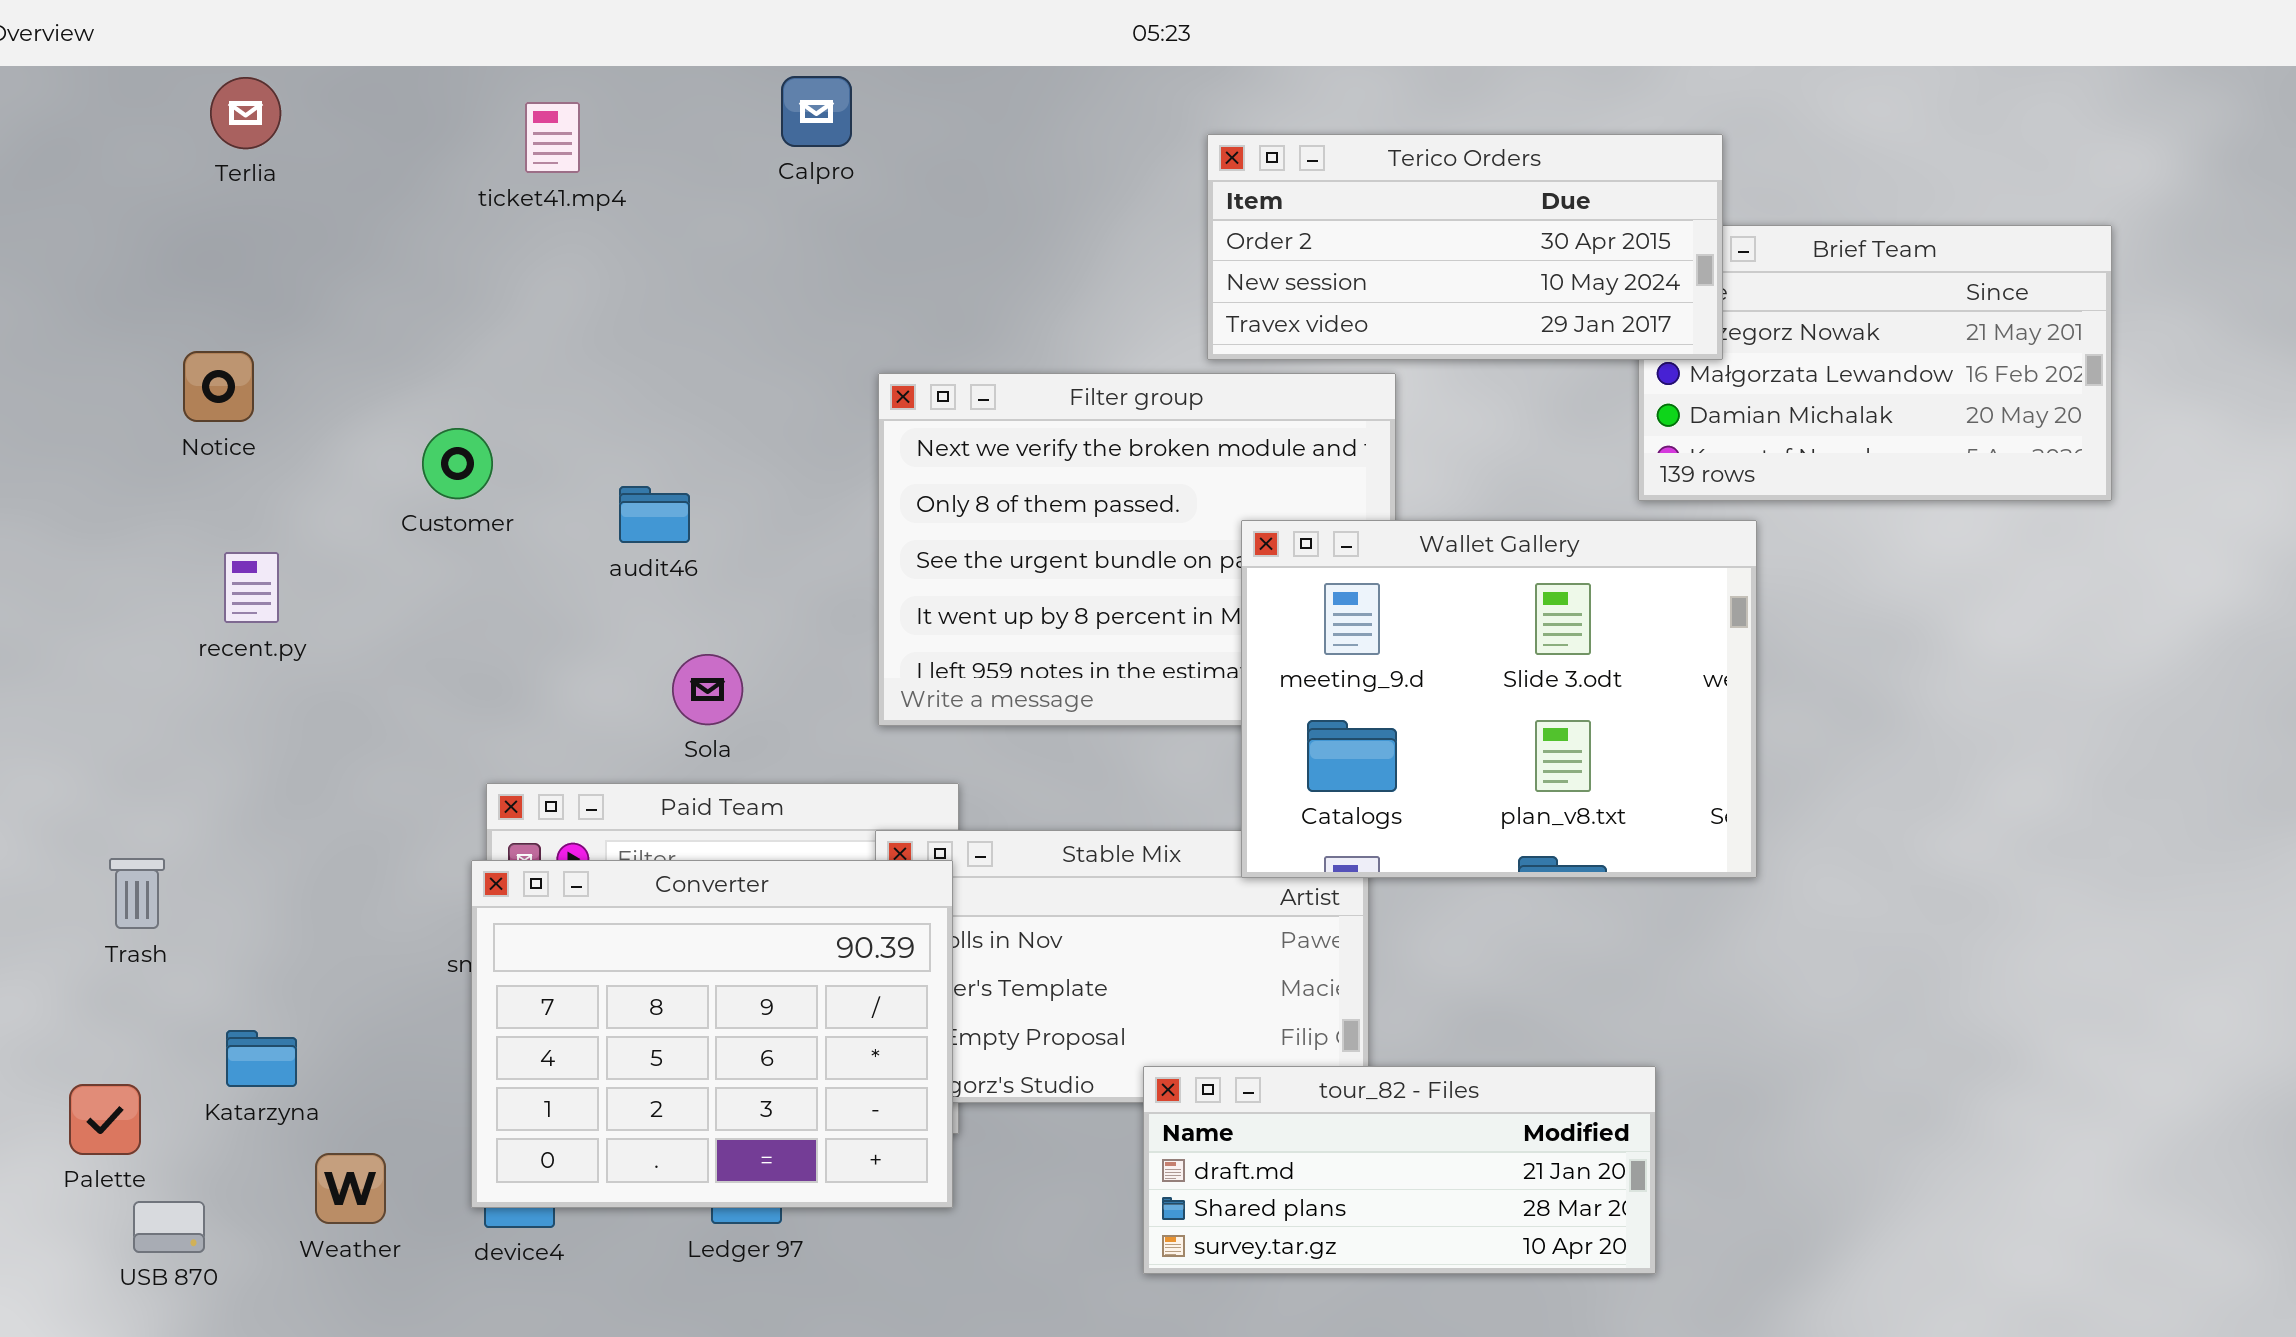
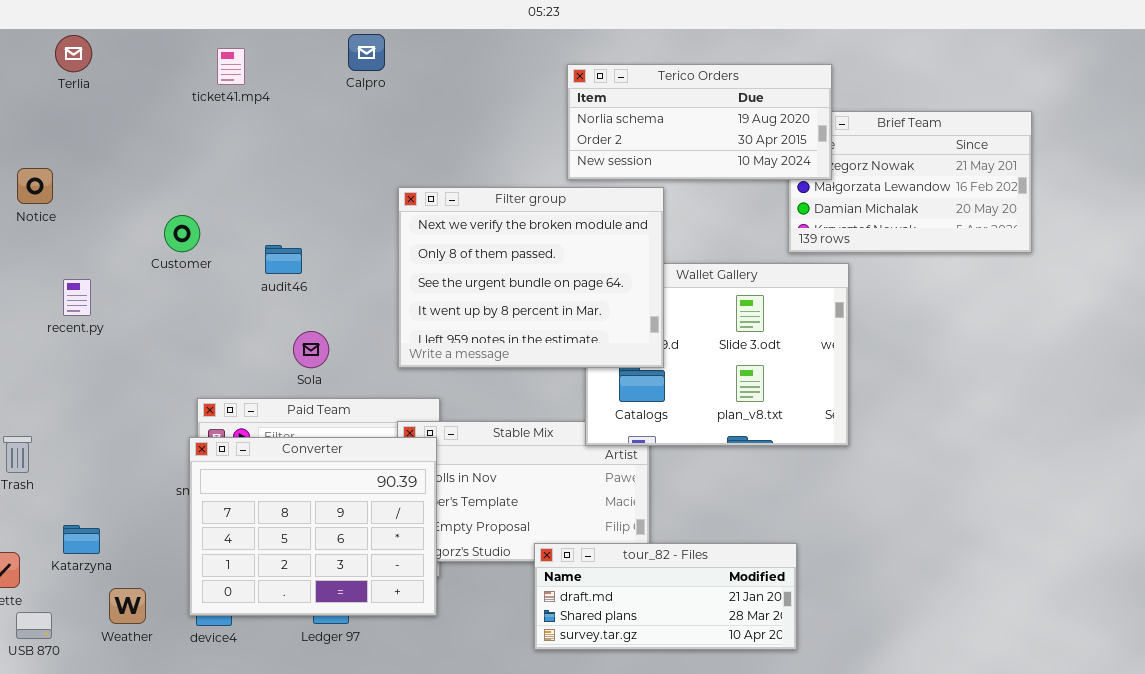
Terico Orders: [1207,134,1723,360] -> [567,64,832,180], scrolled up 1 row
Notice: [183,351,254,422] -> [17,168,53,204], moved
Filter group: [878,373,1396,726] -> [398,187,664,368], raised

